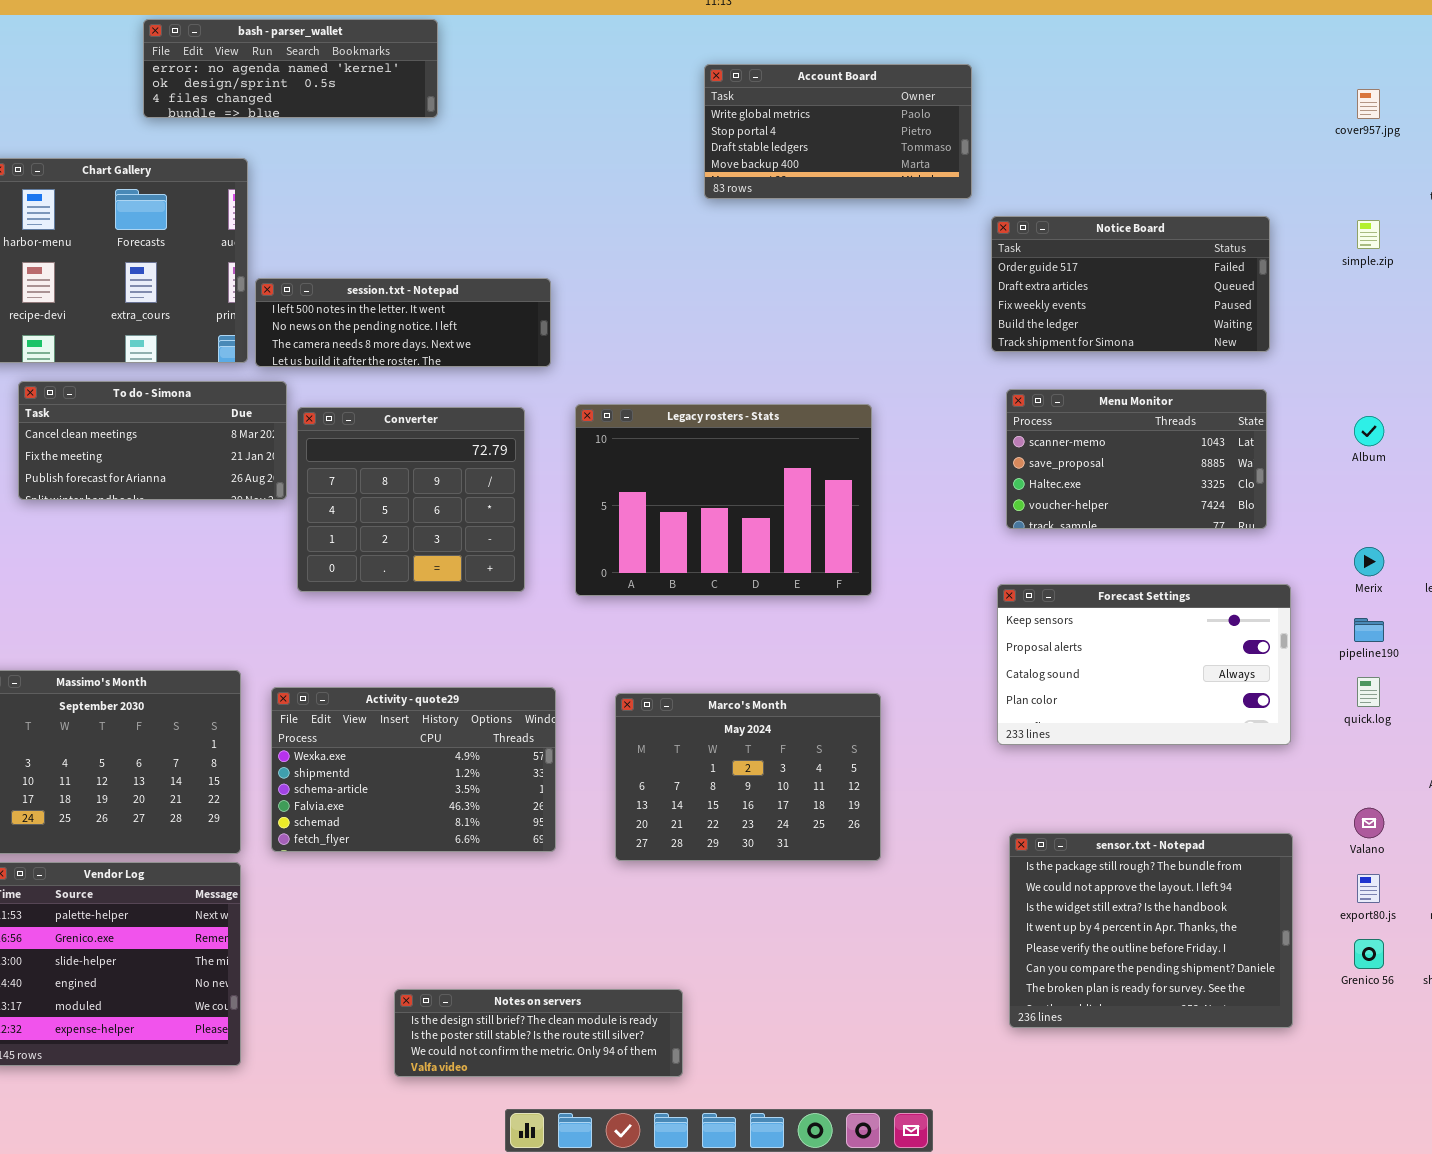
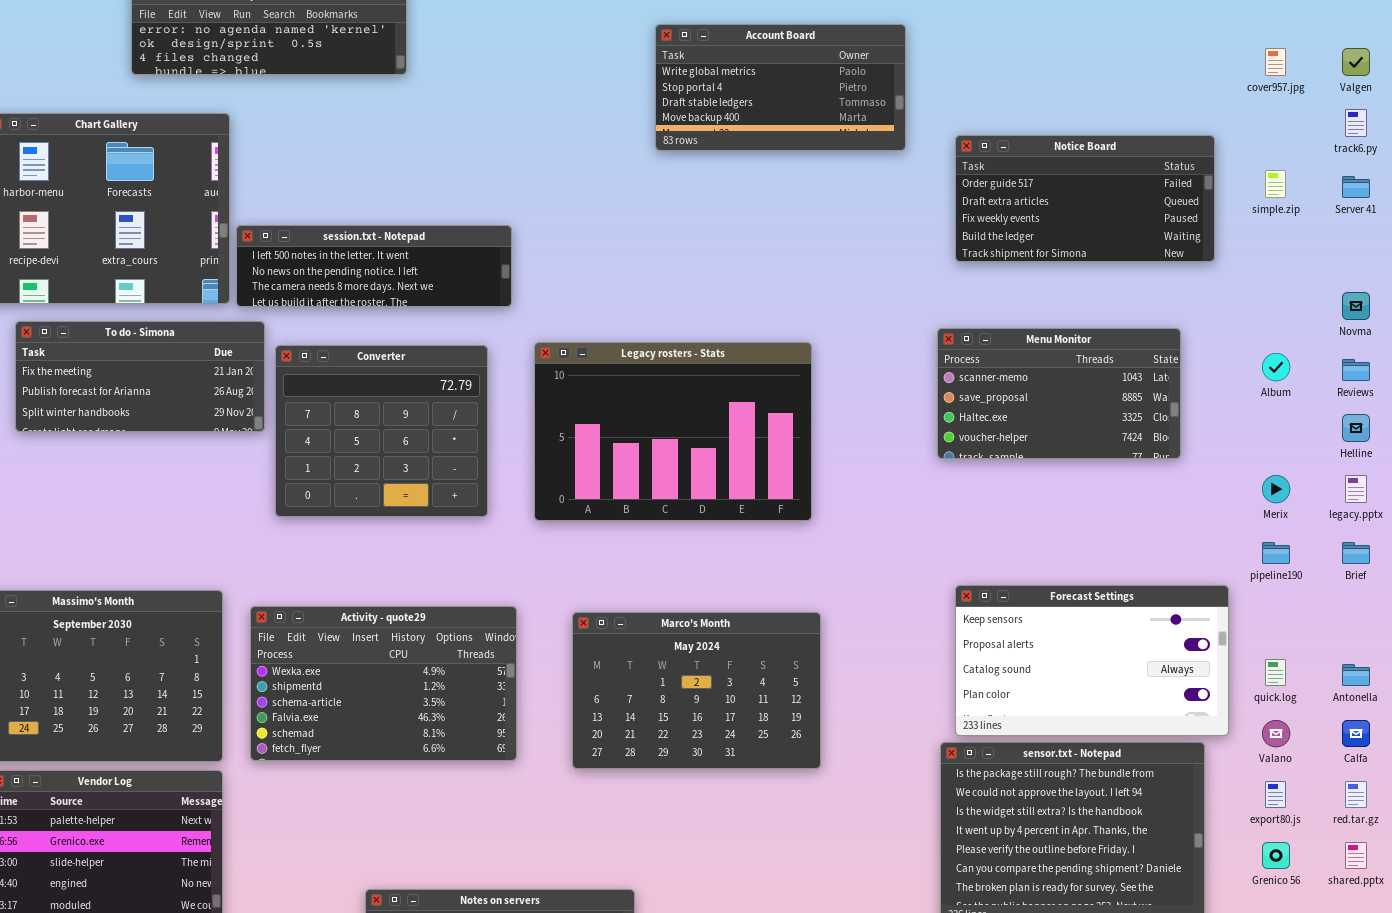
Notice Board: [991,216,1270,352] -> [955,135,1215,262], moved
To do - Simona: [18,381,287,500] -> [15,321,265,432], scrolled down 1 row
Forecast Settings: [997,584,1291,745] -> [955,585,1229,736], moved
quick.log: [1357,677,1380,707] -> [1265,659,1286,686], moved

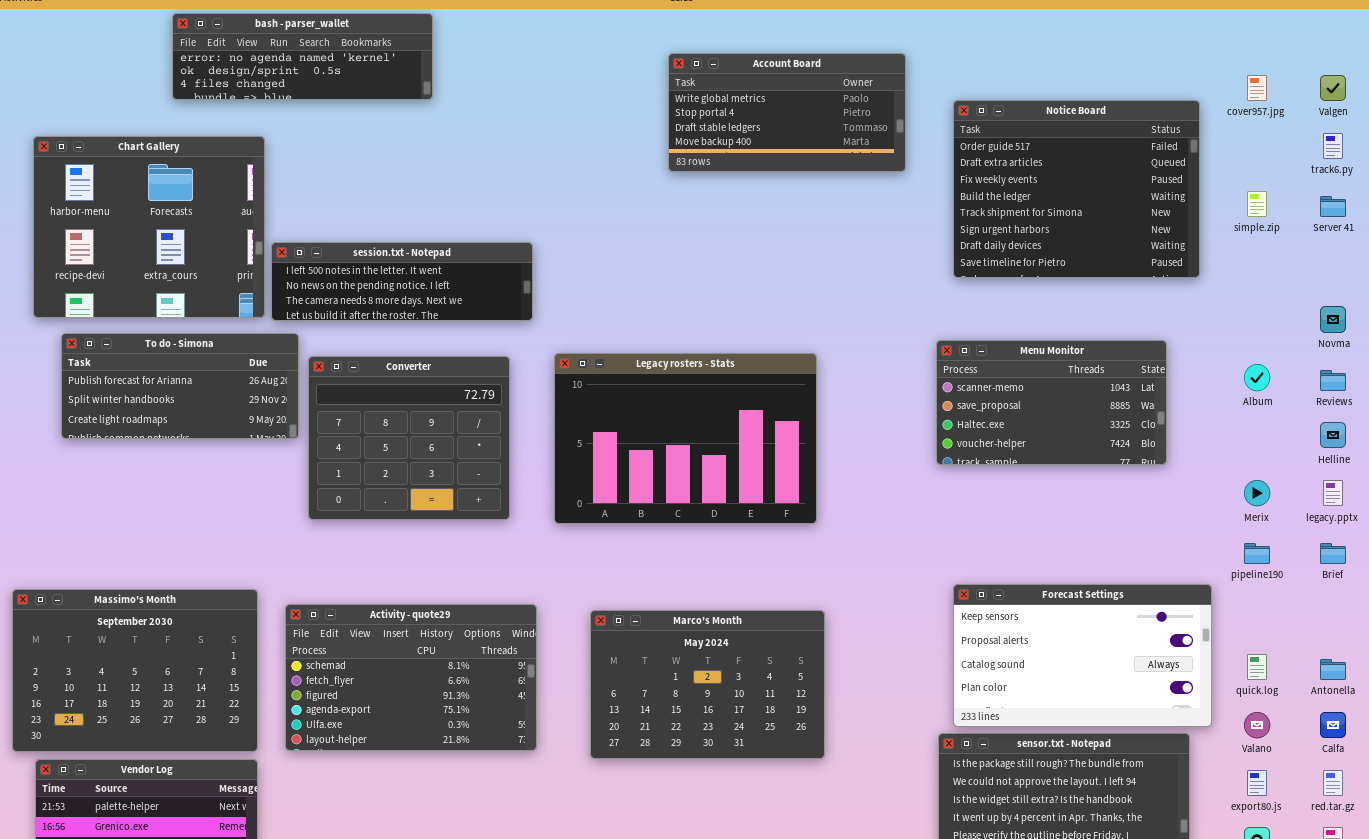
Notice Board: [955,135,1215,262] -> [953,100,1200,278], resized
To do - Simona: [15,321,265,432] -> [61,333,299,439], scrolled down 1 row
Activity - quote29: [250,606,517,761] -> [285,604,537,751], scrolled down 4 rows

